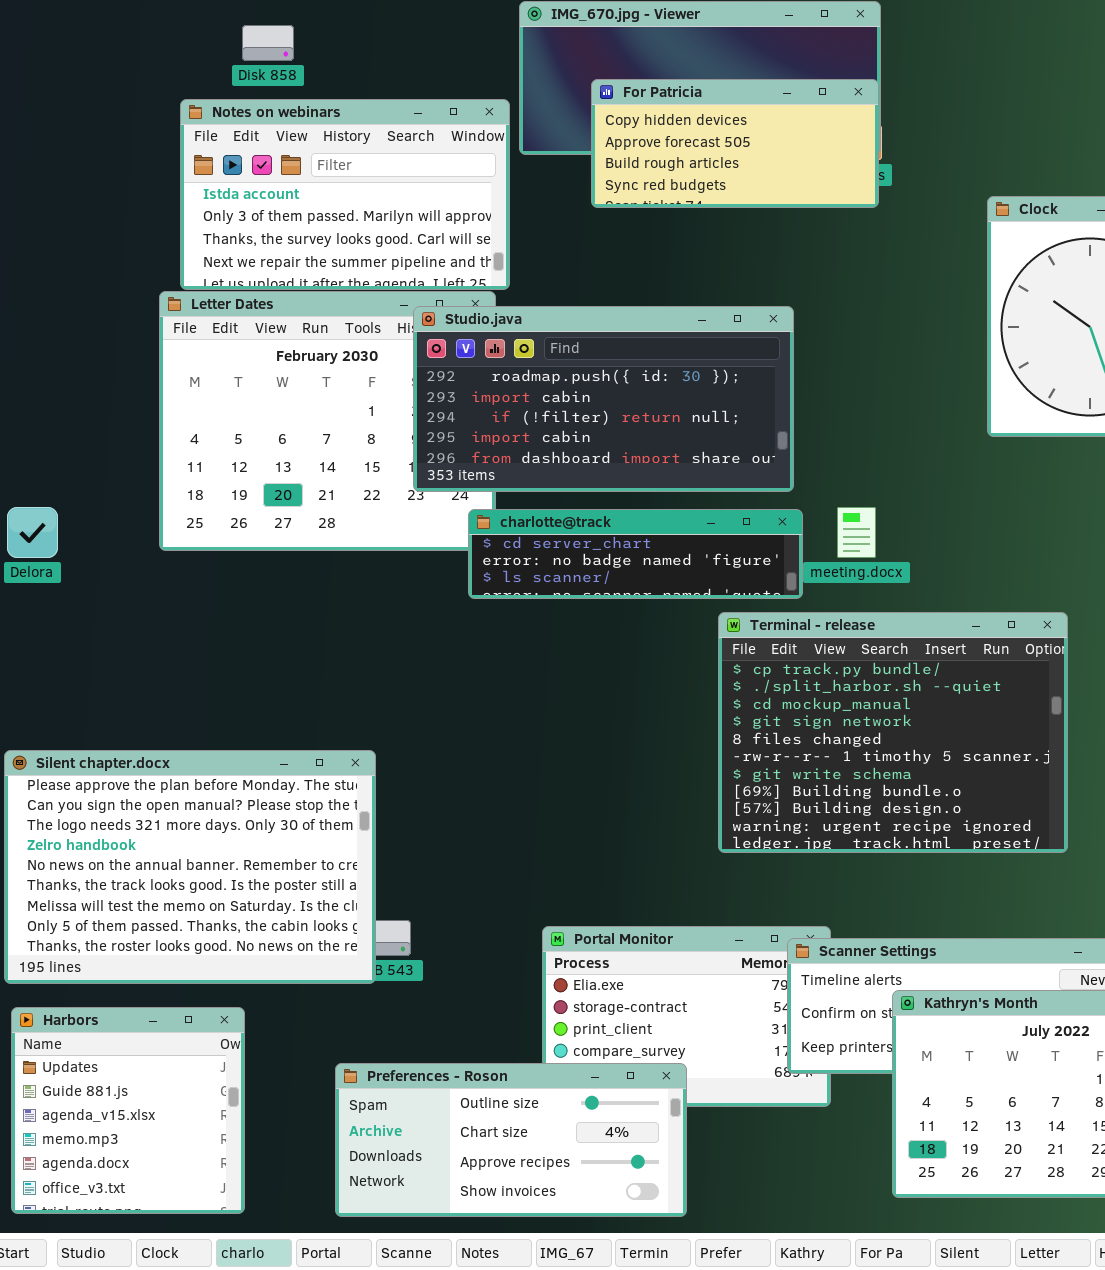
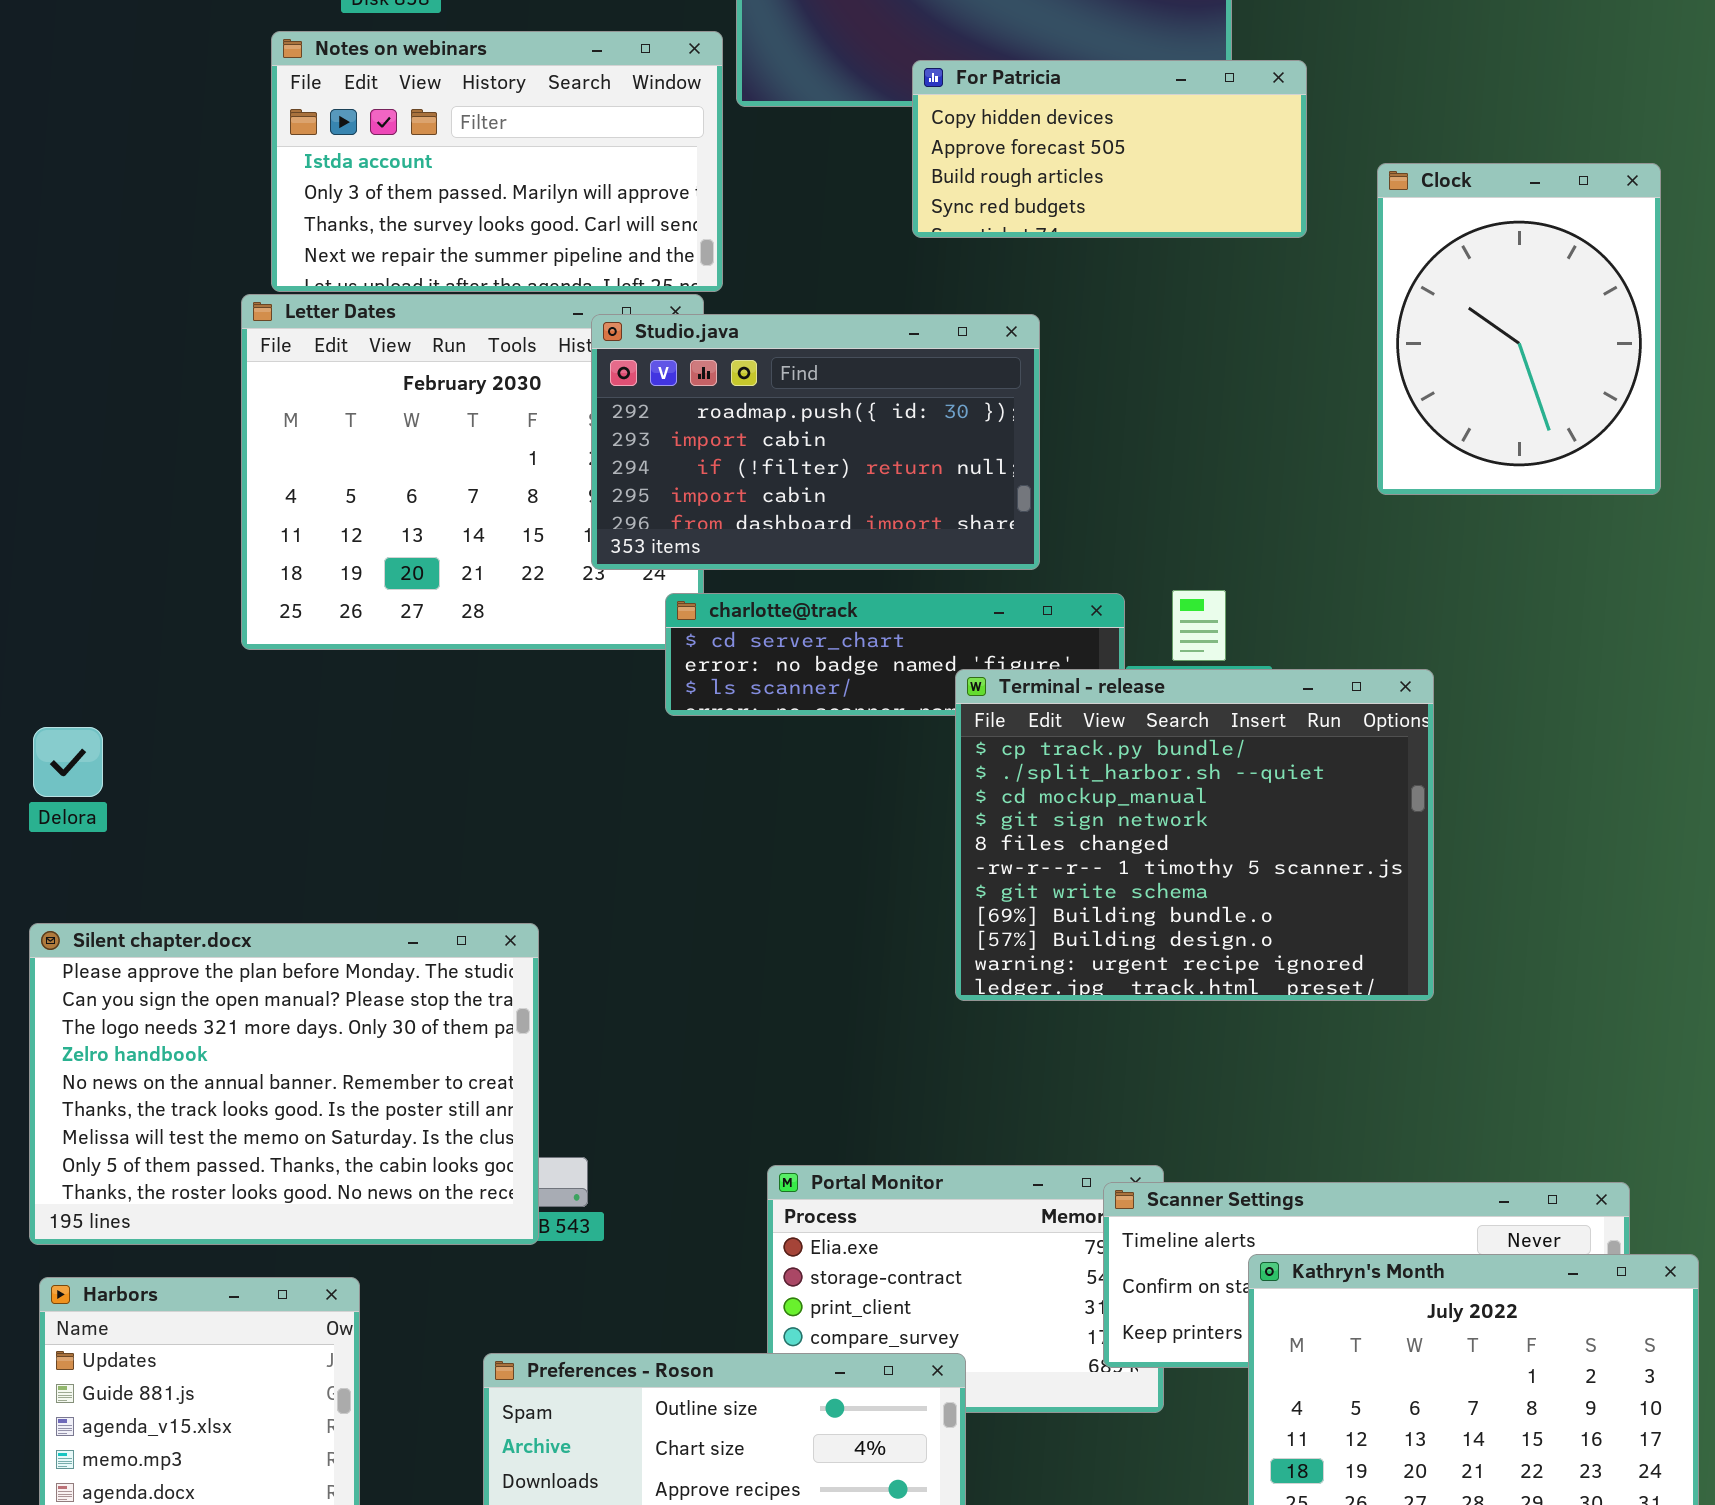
For Patricia: [591,79,879,208] -> [912,60,1307,238], moved
Studio.java: [413,306,794,492] -> [591,314,1040,570], resized
Delora: [7,507,58,558] -> [33,727,103,797], moved
Terminal - release: [718,612,1068,853] -> [955,669,1434,1001], moved

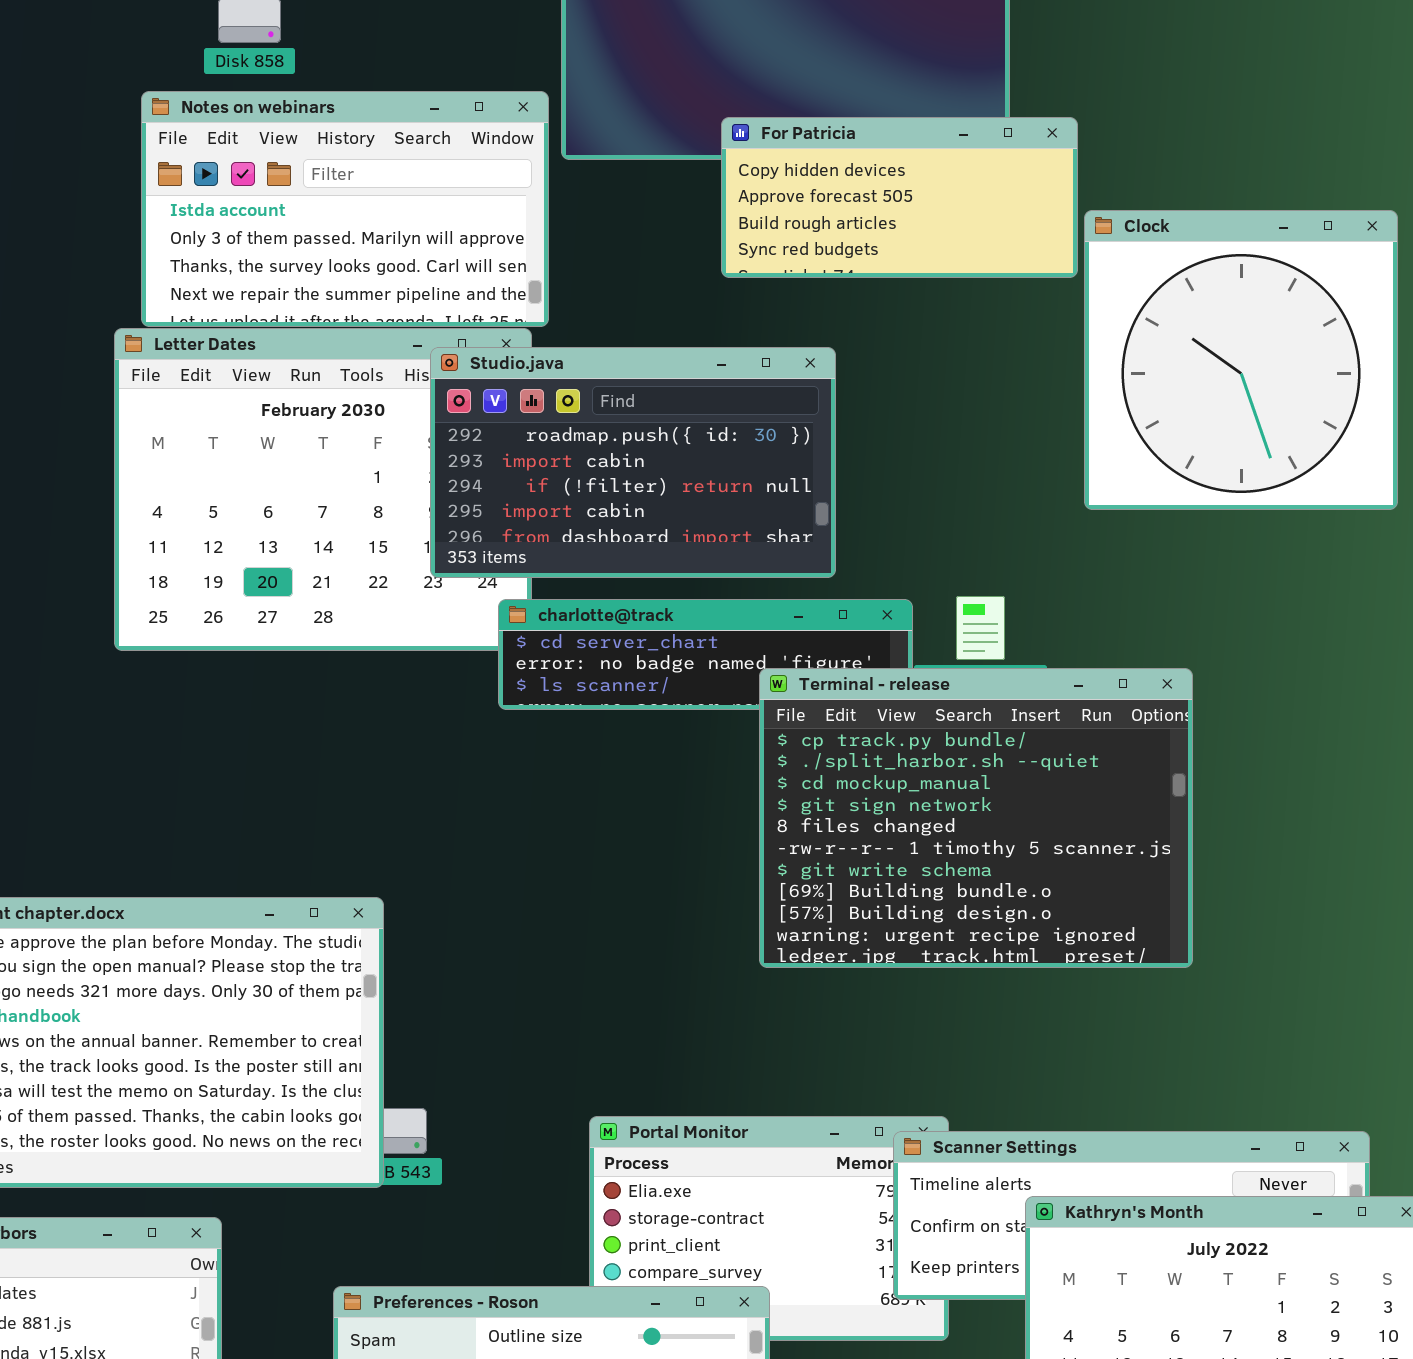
Clock: [1377,163,1661,495] -> [1084,210,1398,510], resized

